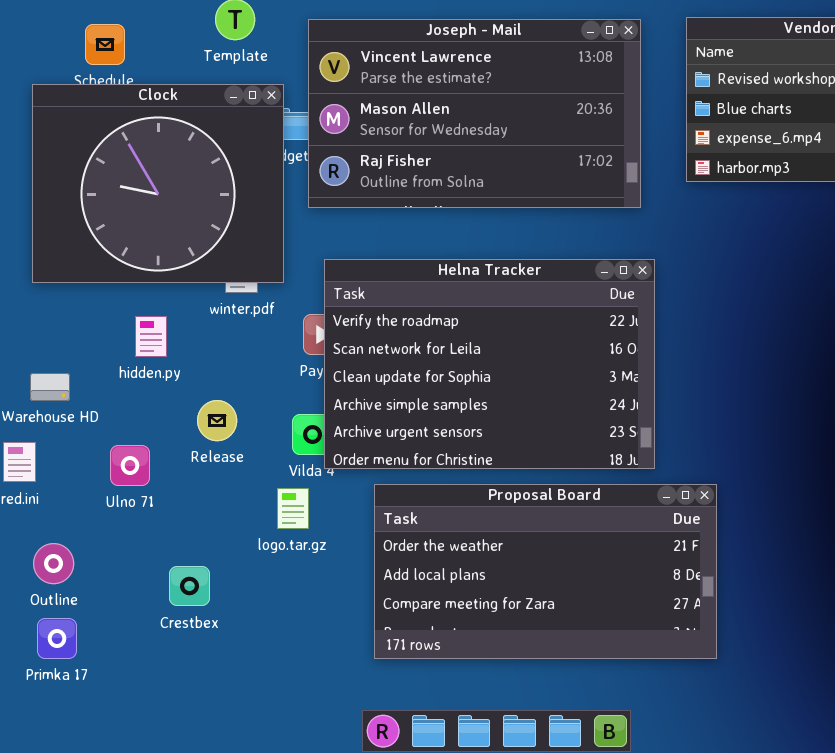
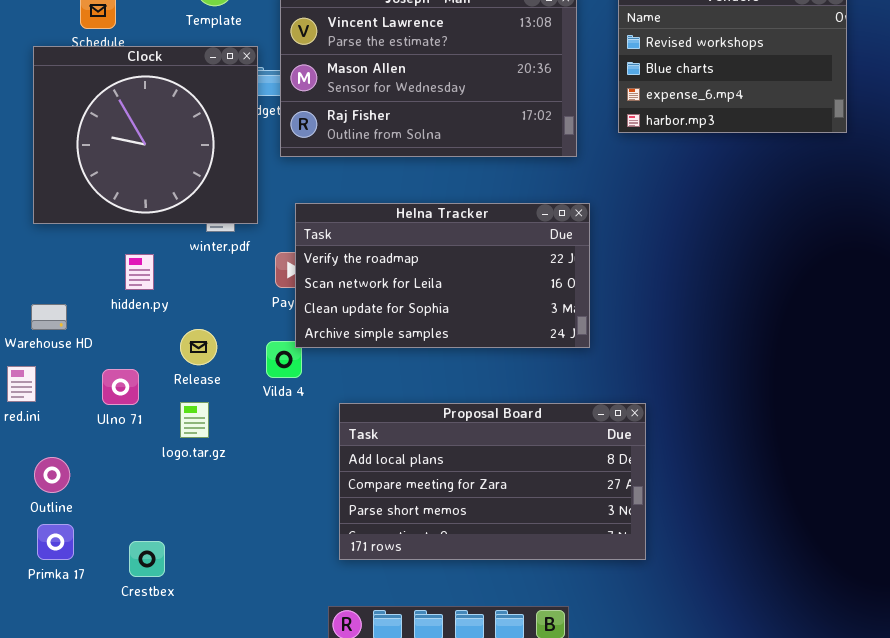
Helna Tracker: [324,259,655,469] -> [295,203,590,348], resized
Proposal Board: [374,484,717,659] -> [339,403,646,560], scrolled down 1 row
logo.tar.gz: [277,488,309,529] -> [180,402,209,438], moved
Crestbex: [169,566,210,606] -> [129,541,165,577], moved

